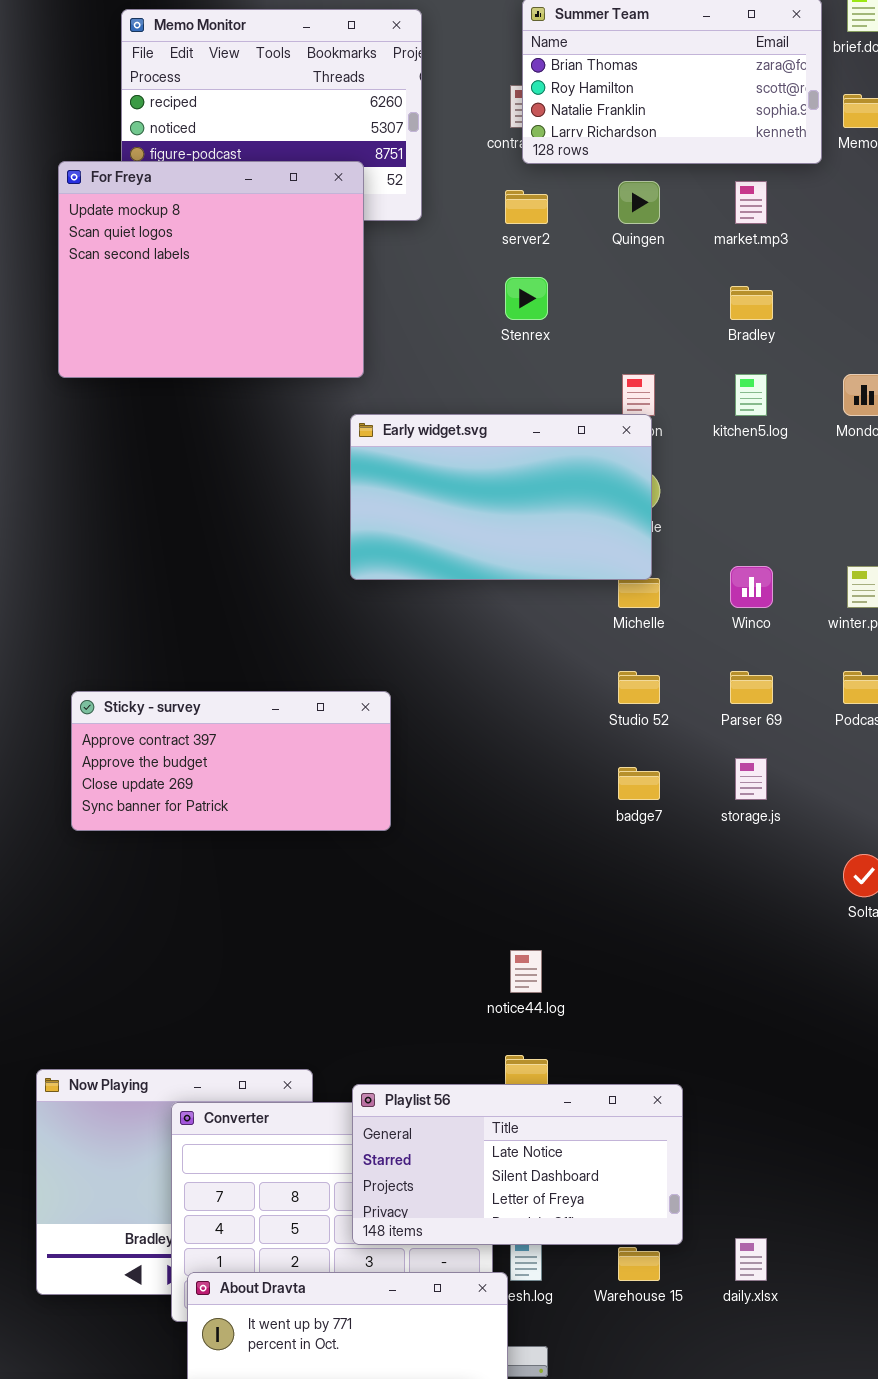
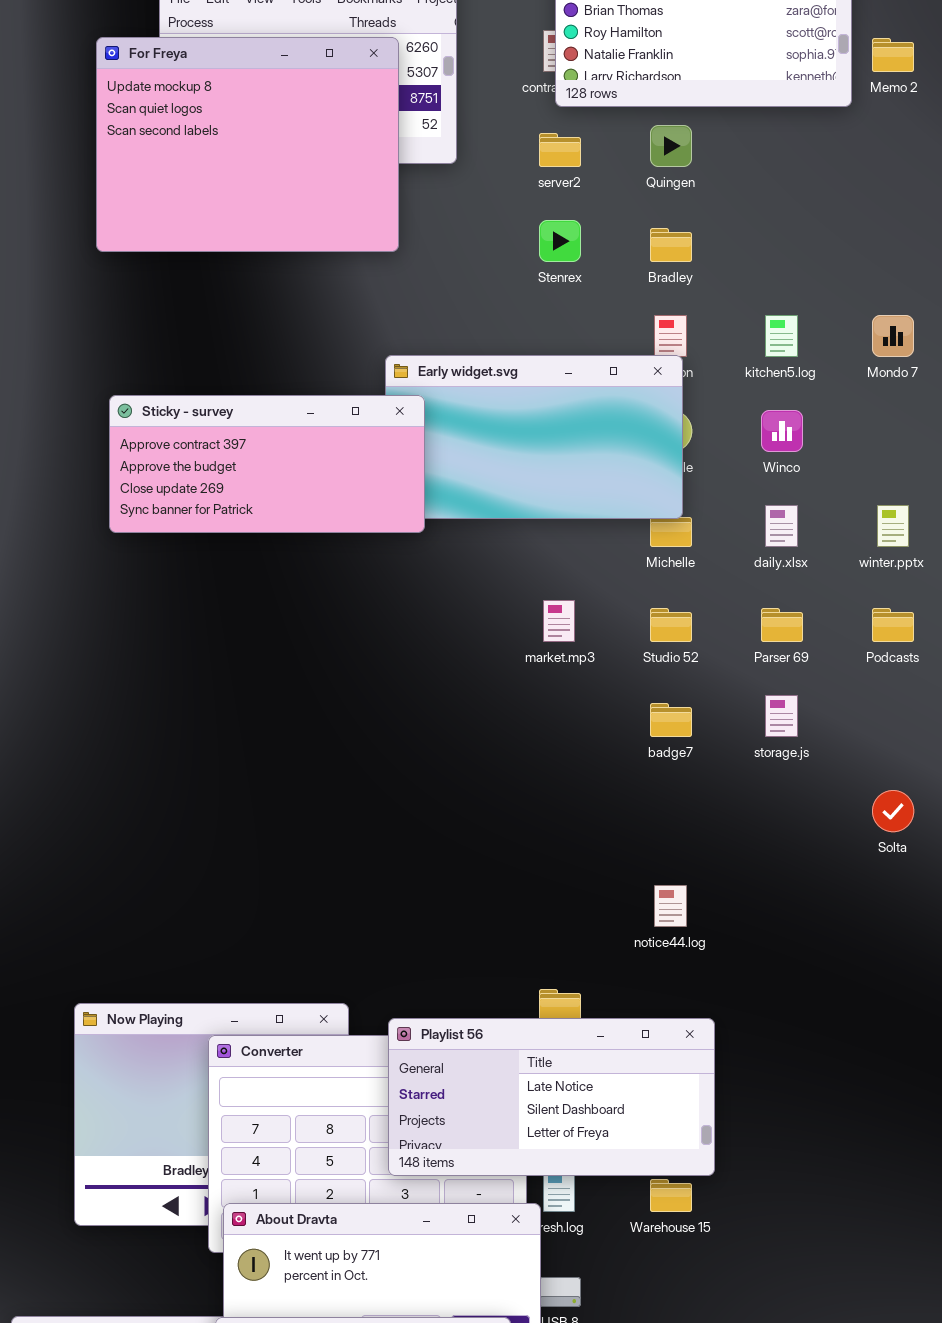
For Freya: [58,161,364,378] -> [96,37,399,252], moved
market.mp3: [735,181,767,224] -> [543,600,575,642], moved
Bradley: [730,286,773,320] -> [650,228,692,262], moved
Winco: [730,566,773,608] -> [761,410,803,452], moved
Sticky - survey: [71,691,391,831] -> [109,395,425,533], moved
notice44.log: [510,950,542,993] -> [654,885,687,927], moved
daily.xlsx: [735,1238,767,1281] -> [765,505,798,547], moved

